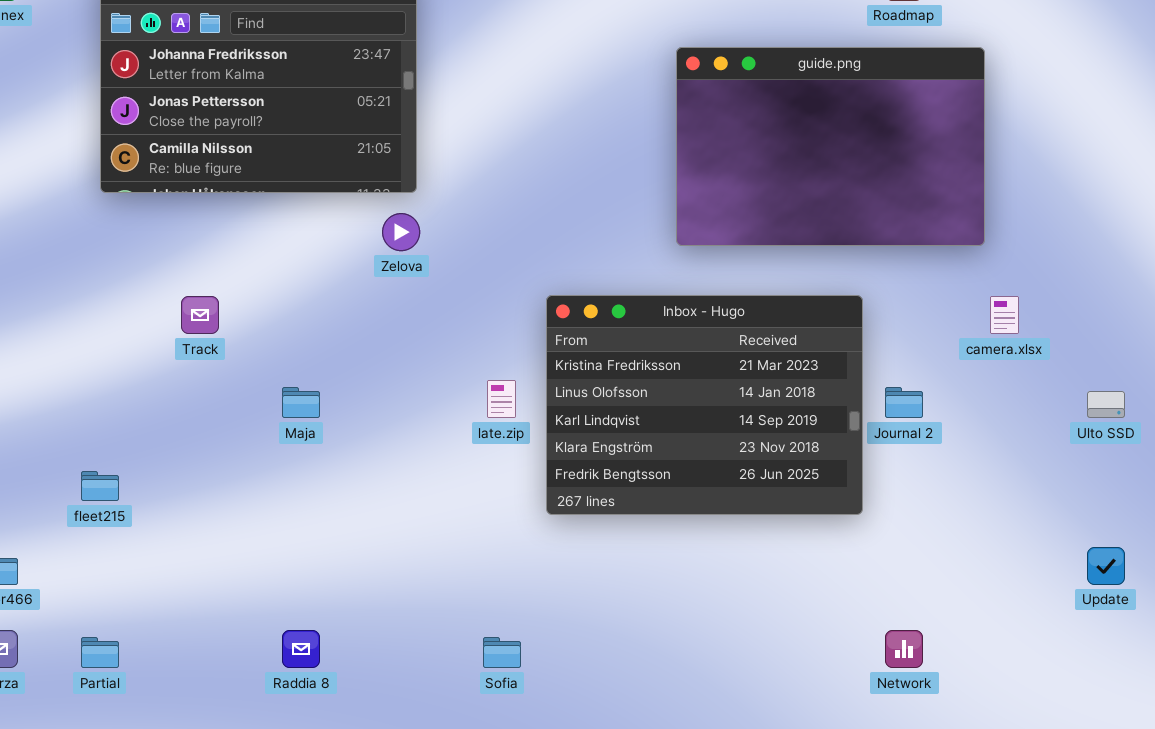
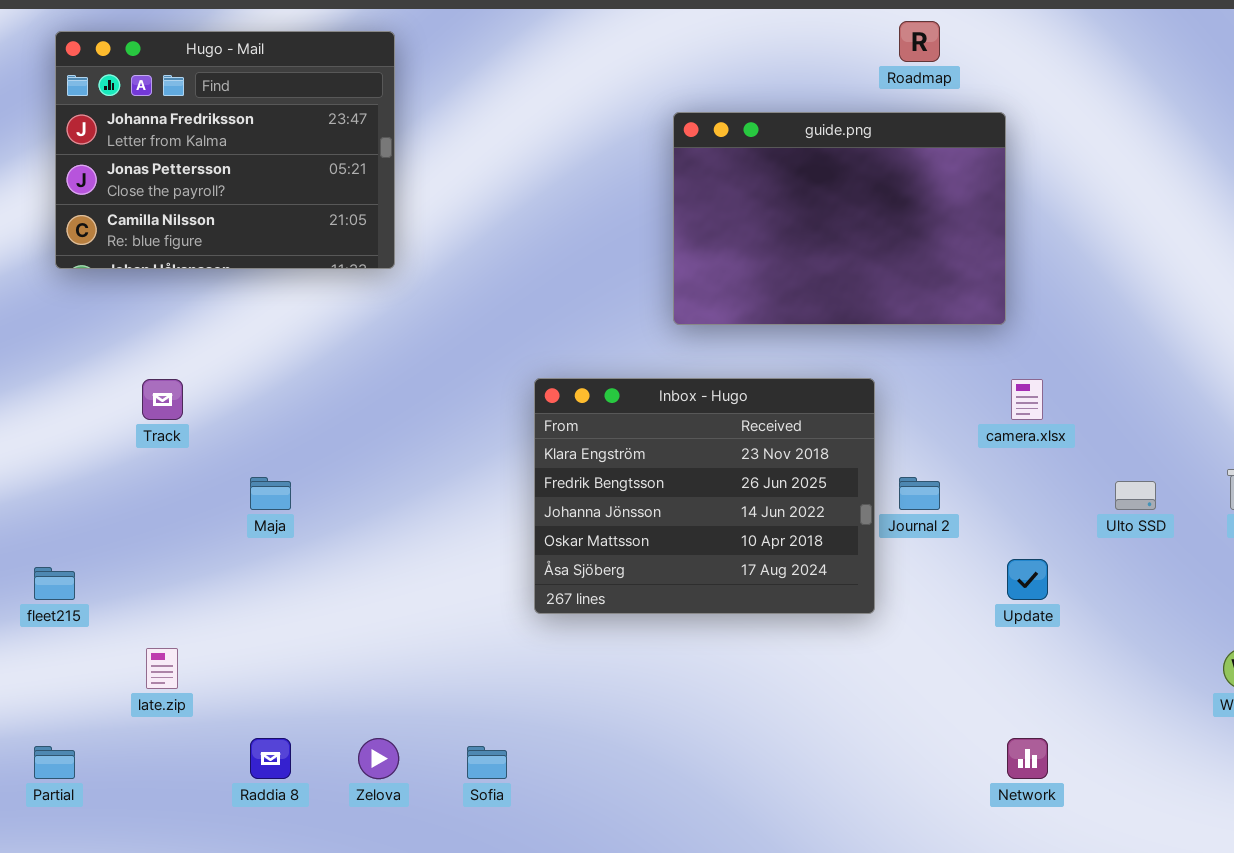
Zelova: [382,213,420,251] -> [358,738,399,779], moved
Inbox - Hugo: [546,295,863,515] -> [534,378,875,614], scrolled down 3 rows
late.zip: [487,380,516,418] -> [146,648,178,689], moved
Update: [1087,547,1125,585] -> [1007,559,1048,600], moved
Network: [885,630,923,668] -> [1007,738,1048,779], moved

